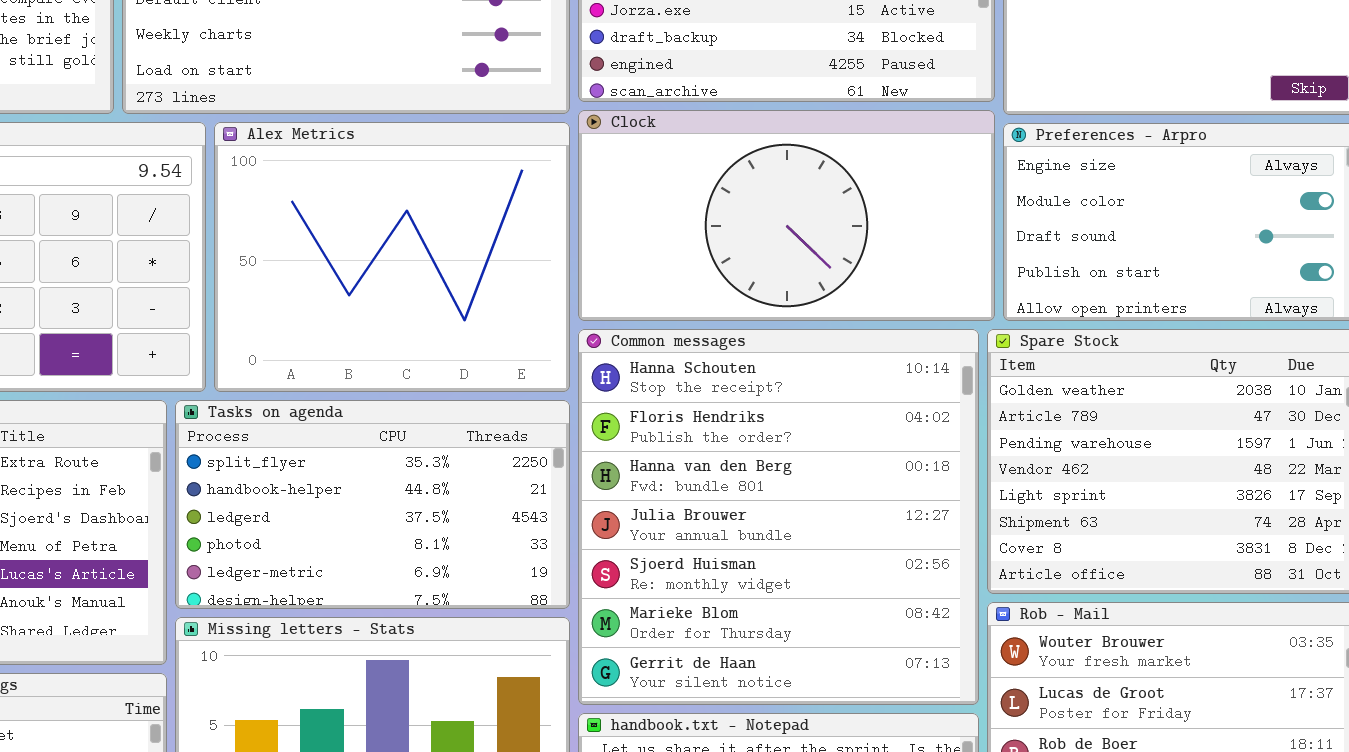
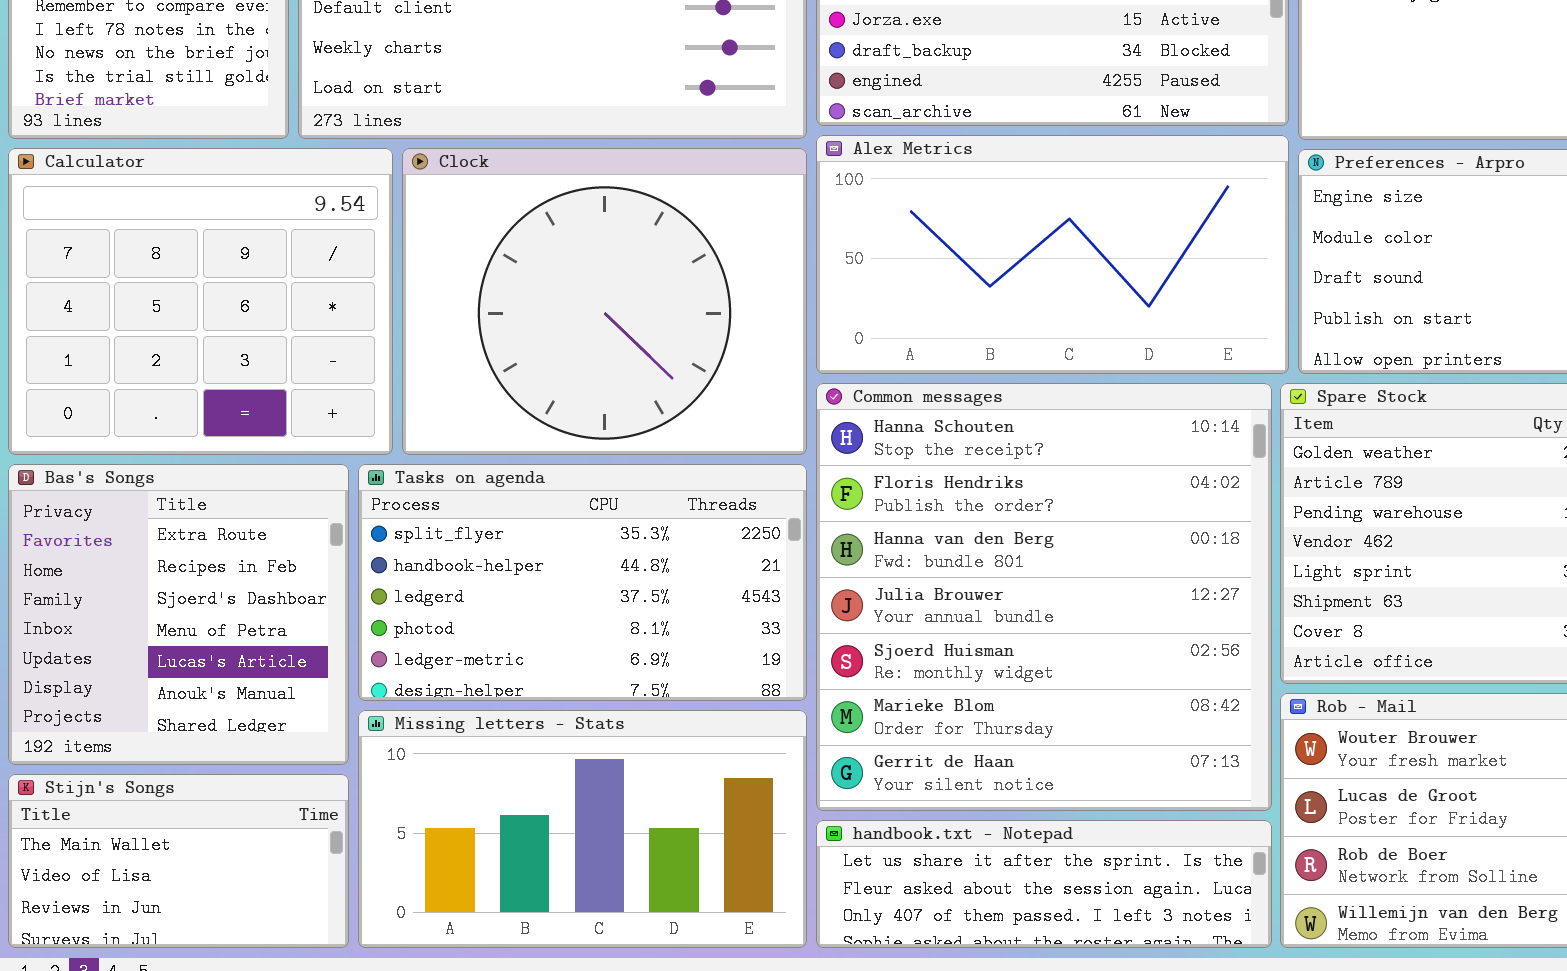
Clock: [578,110,995,321] -> [402,148,807,455], moved, resized
Alex Metrics: [214,122,570,392] -> [816,135,1289,374], moved, resized

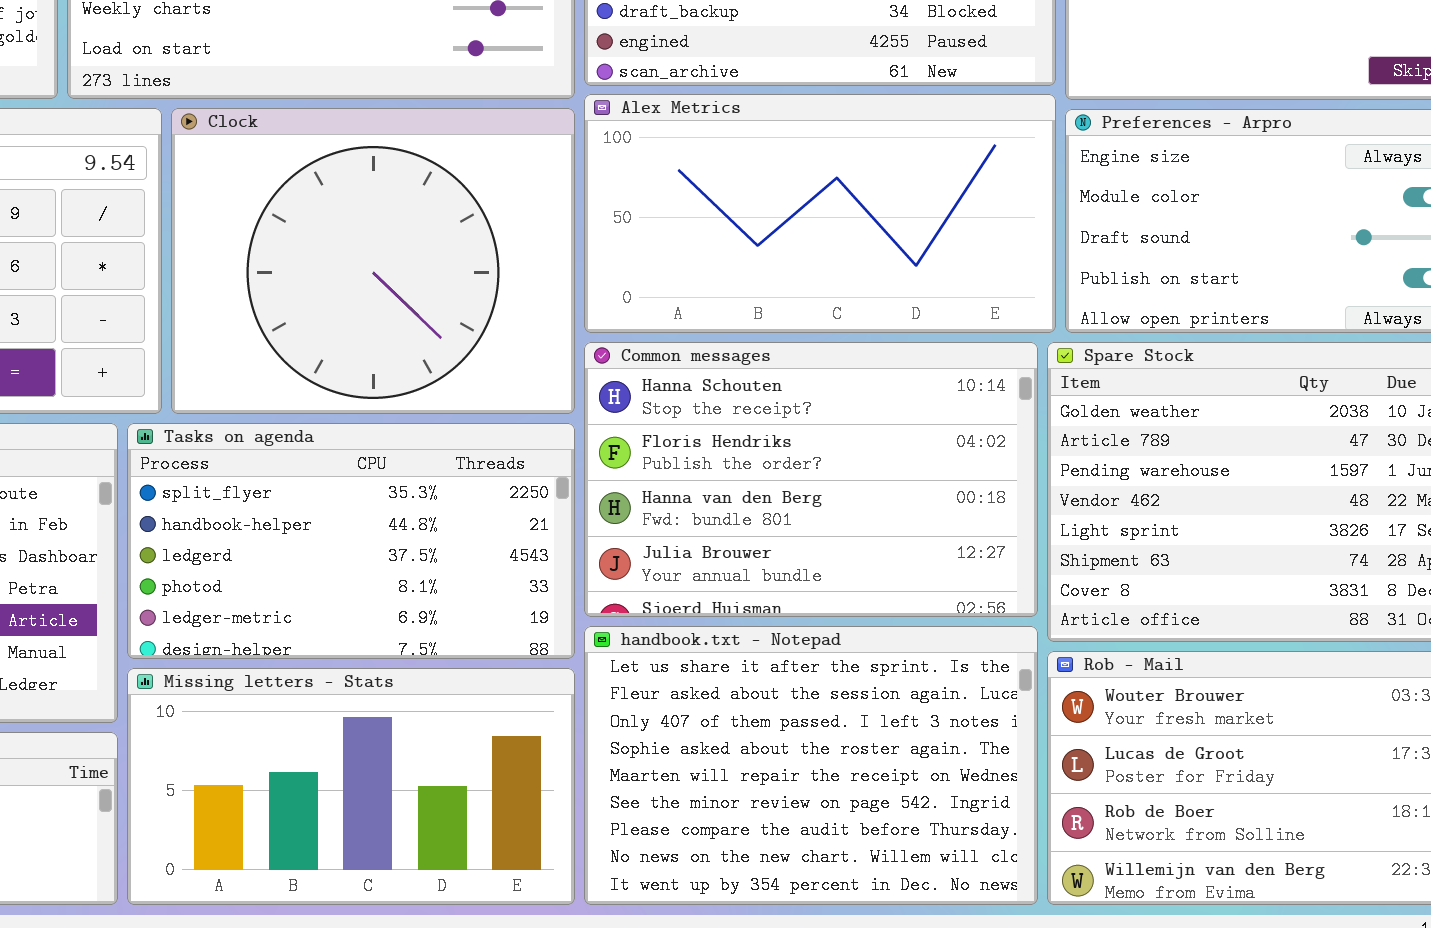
Common messages: [816,383,1272,811] -> [584,342,1038,617], resized
handbook.txt - Notepad: [816,820,1272,948] -> [584,626,1038,905], resized

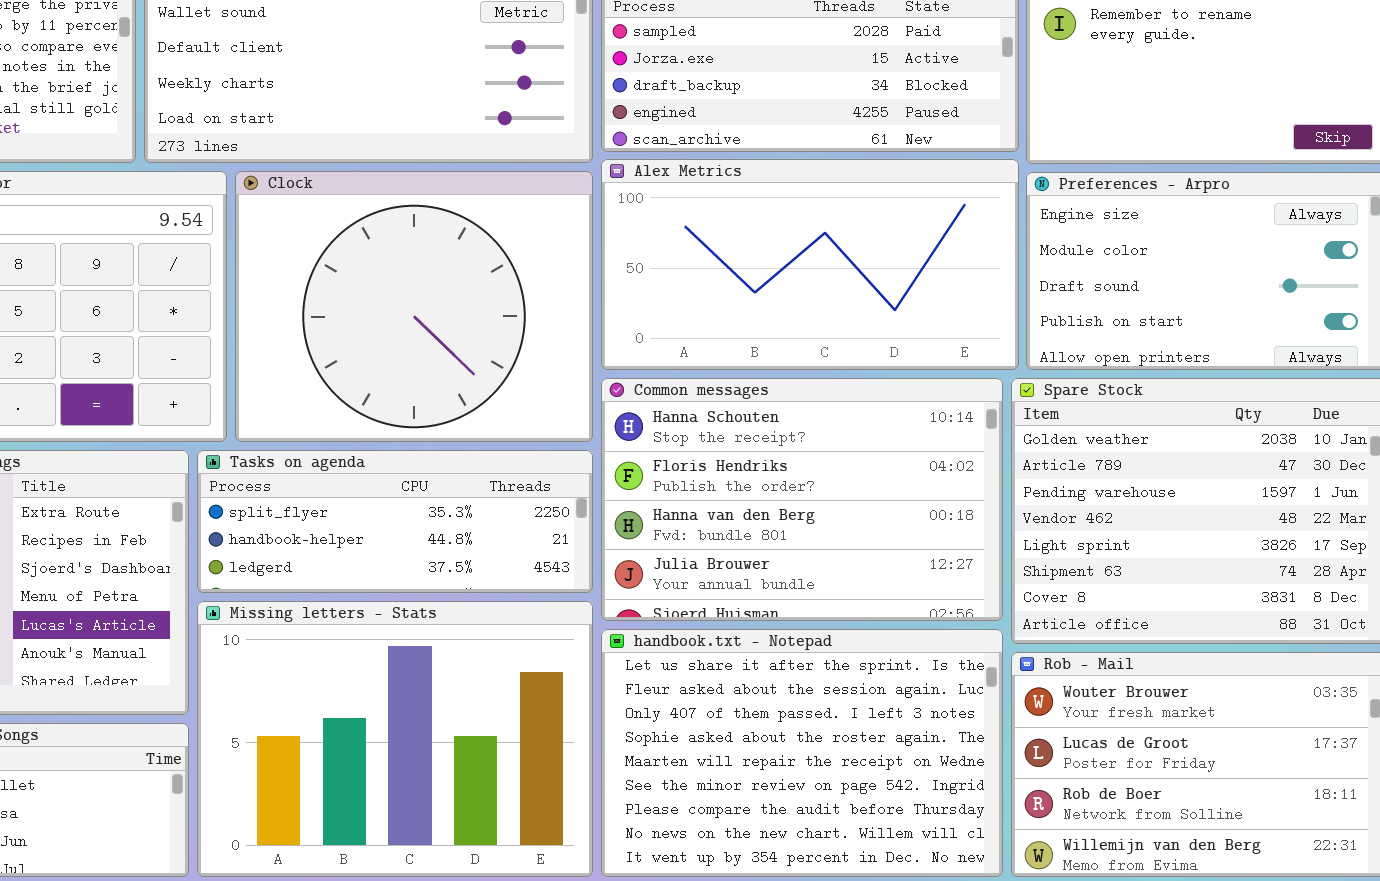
Tasks on agenda: [127,423,575,659] -> [197,450,593,593], resized
Missing letters - Stats: [127,668,575,905] -> [197,601,593,877], resized

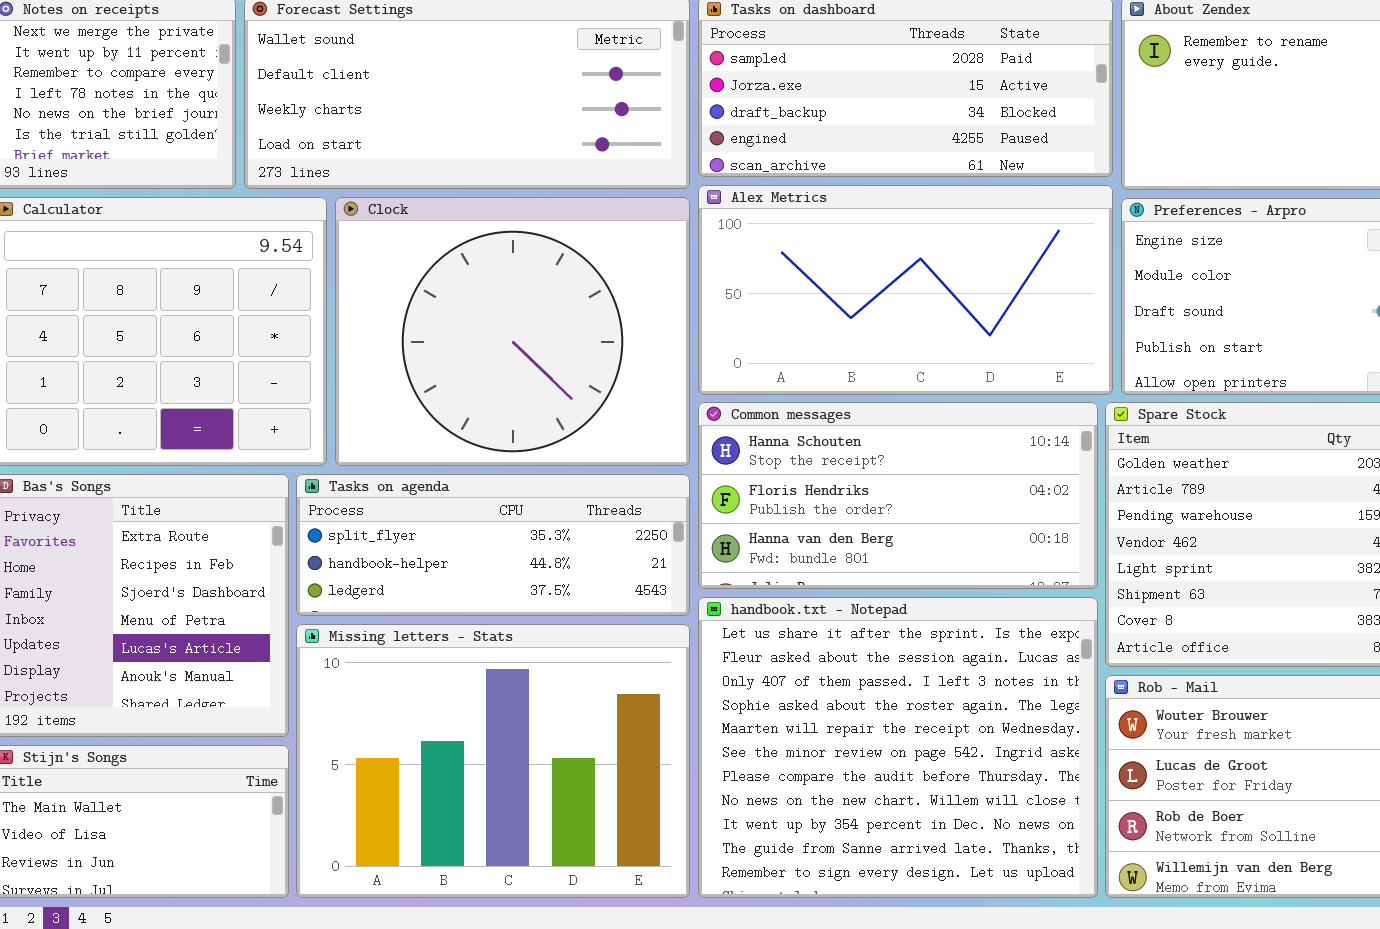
Common messages: [601,378,1003,621] -> [698,402,1098,589], resized
handbook.txt - Notepad: [601,629,1003,877] -> [698,597,1098,898], resized

